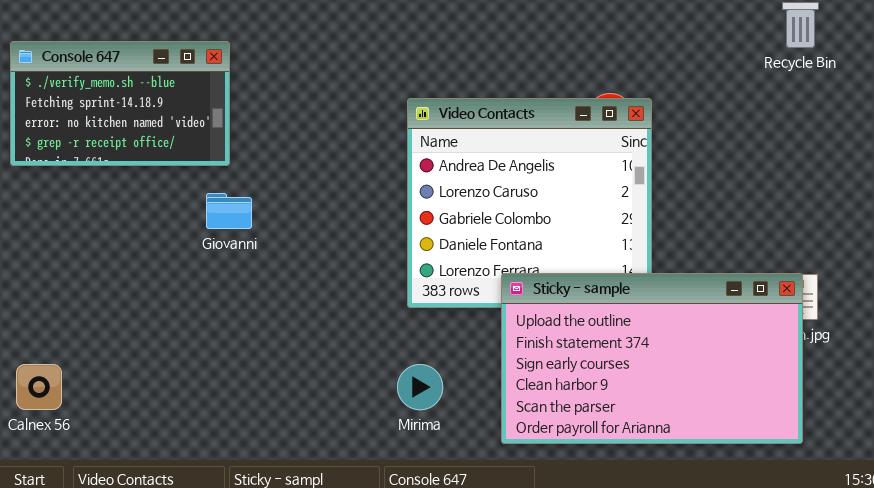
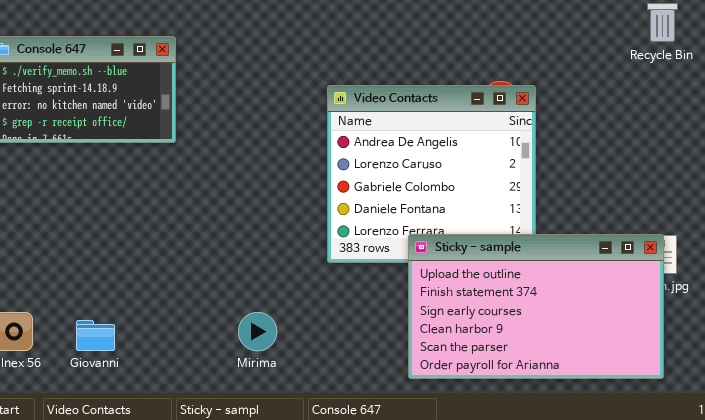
Giovanni: [206,193,252,229] -> [76,320,115,351], moved
Mirima: [397,364,443,410] -> [238,312,277,351], moved

